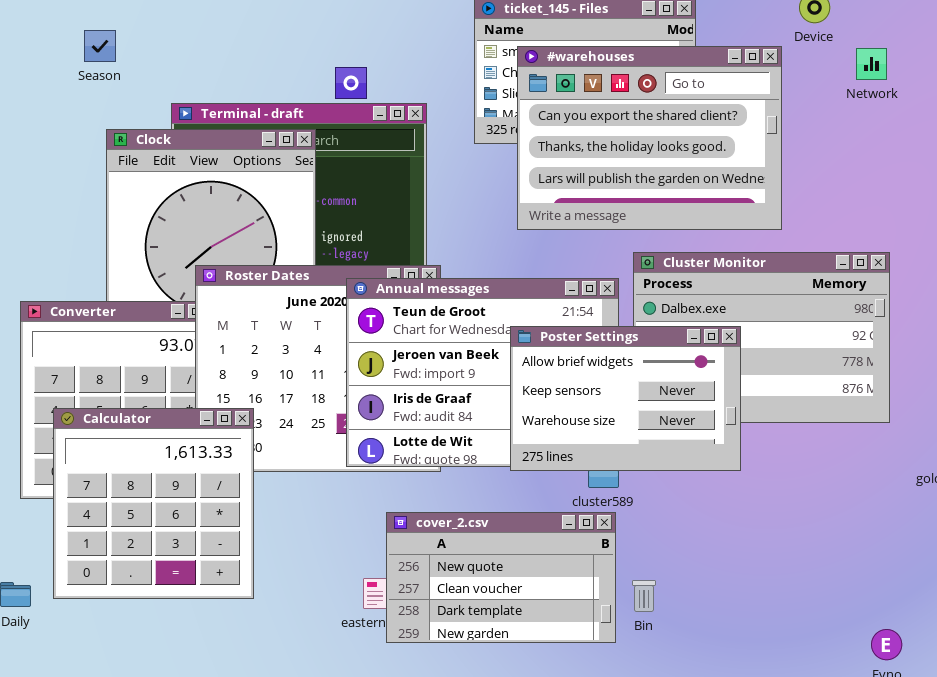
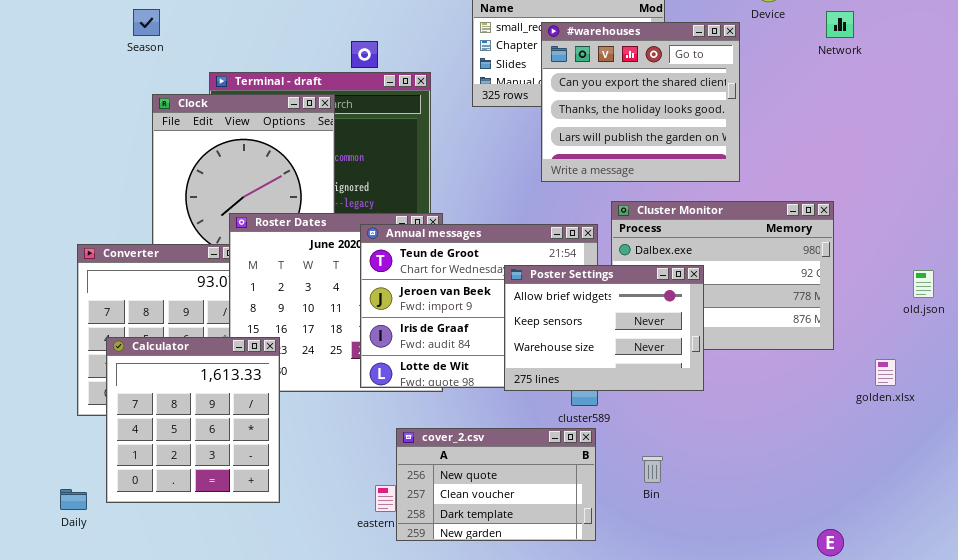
#warehouses: [517,46,782,230] -> [541,22,740,182], resized
Network: [856,48,887,80] -> [826,11,854,38], moved
Bin: [632,580,656,612] -> [642,456,663,483], moved

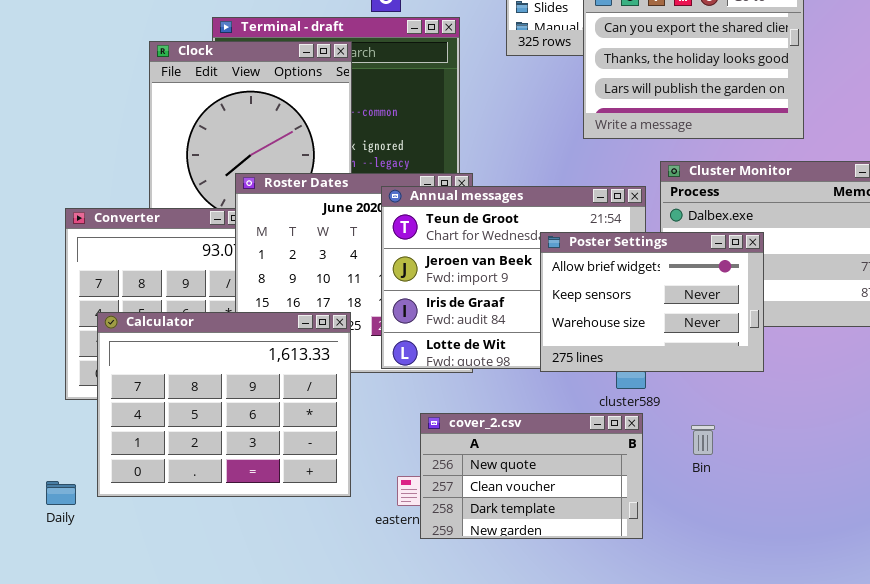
Calculator: [106,337,280,503] -> [97,312,351,497], resized
Bin: [642,456,663,483] -> [691,425,715,455], moved

